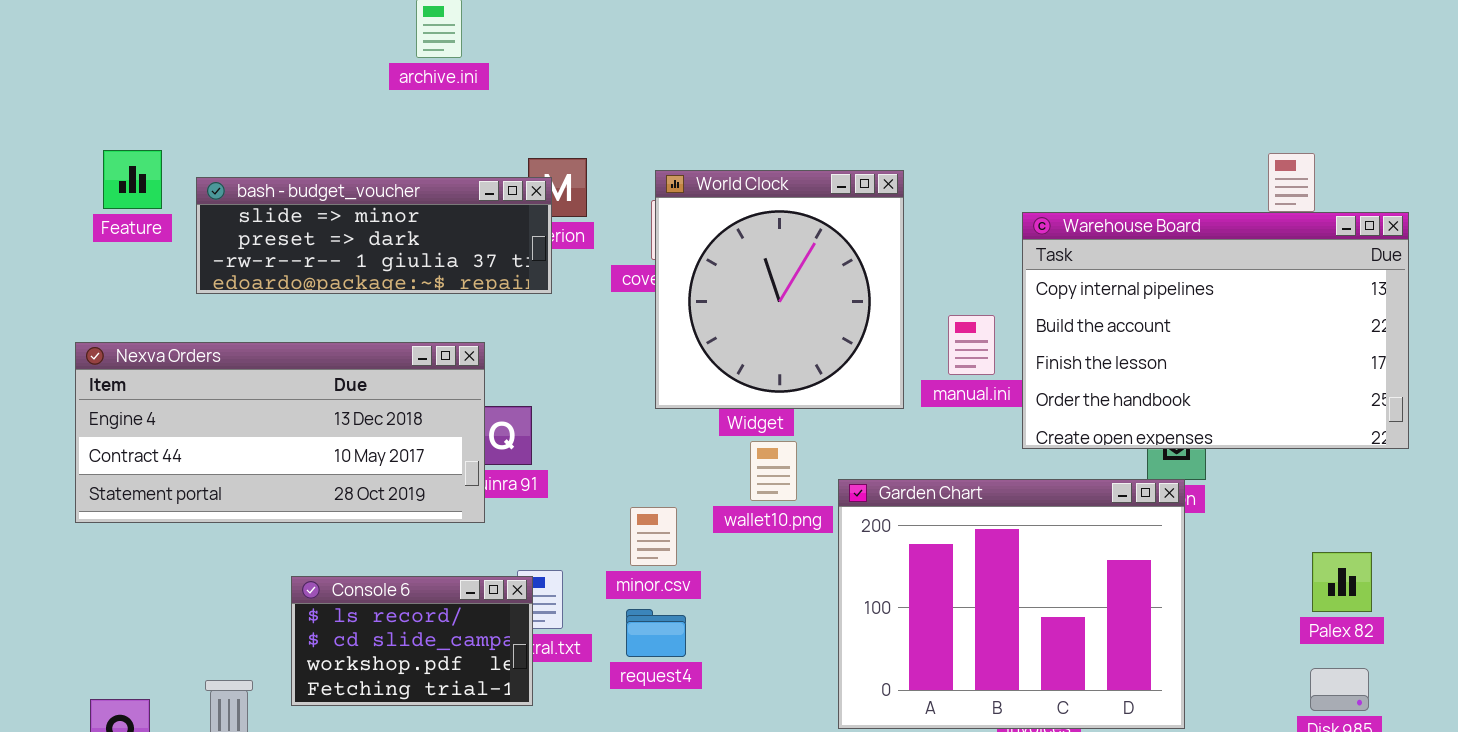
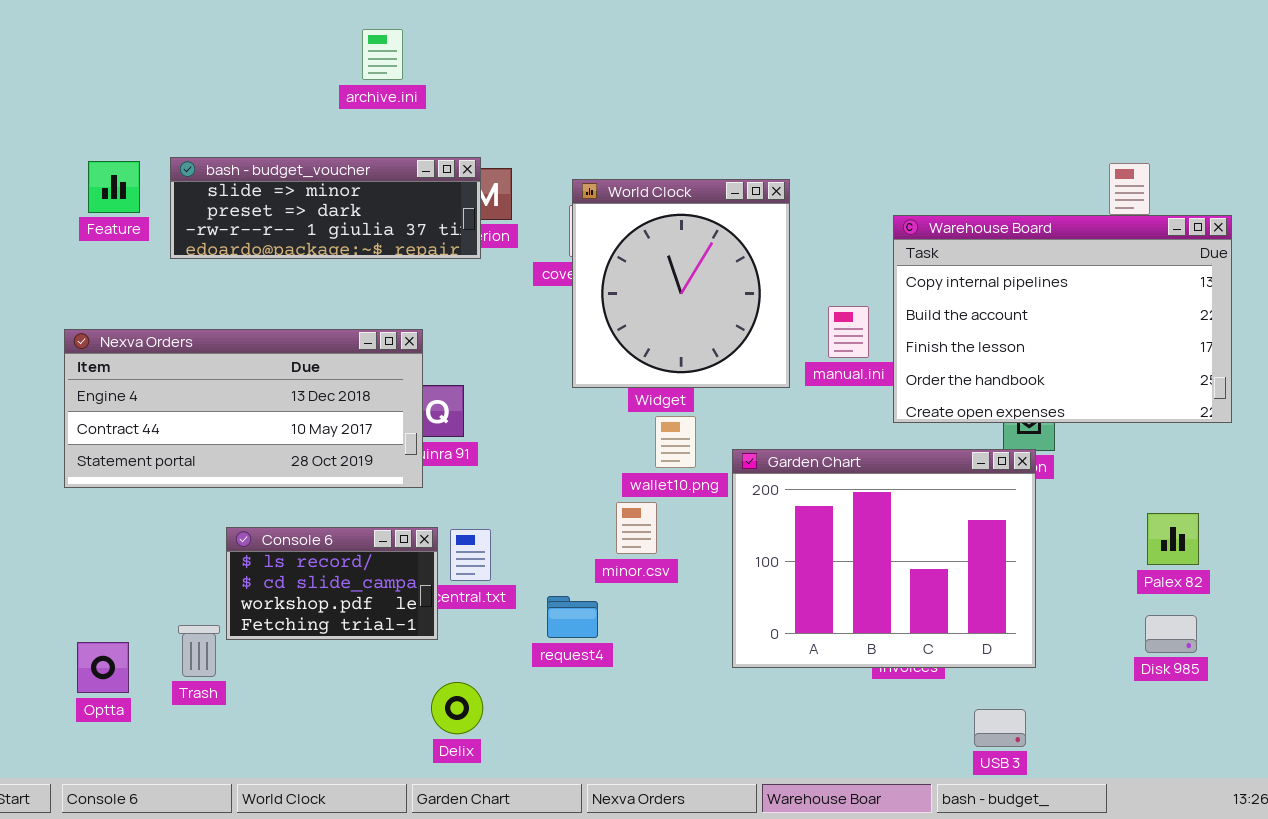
bash - budget_voucher: [196,177,552,294] -> [170,157,481,259], moved
minor.csv: [630,507,677,566] -> [616,502,657,554], moved
Console 6: [291,576,533,706] -> [226,527,438,640], moved
request4: [626,609,686,657] -> [547,596,598,638], moved

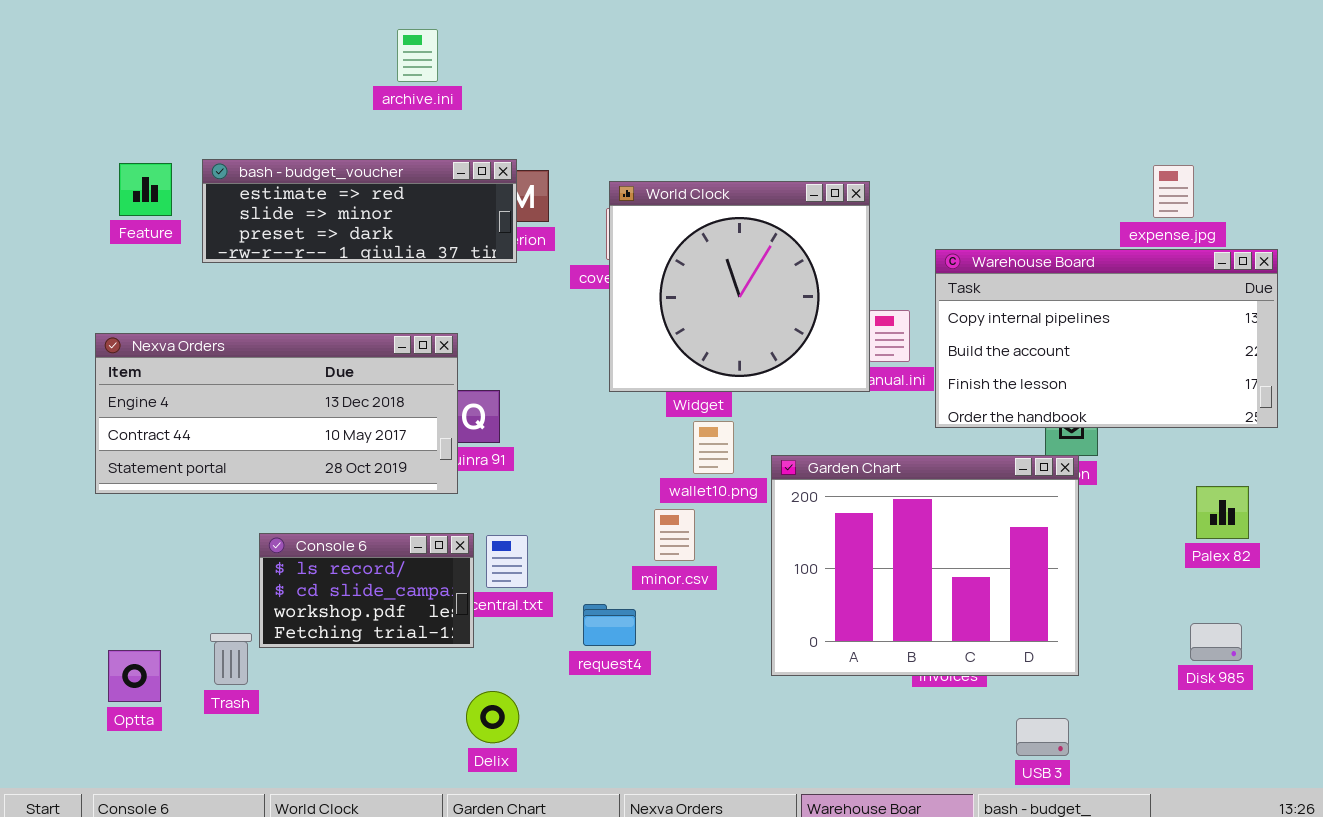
bash - budget_voucher: [170,157,481,259] -> [202,159,517,263], scrolled up 1 row
World Clock: [572,179,790,388] -> [609,181,870,392], resized
Warehouse Board: [893,215,1232,423] -> [935,249,1278,428], resized
Palex 82: [1147,513,1199,565] -> [1196,486,1249,539], moved

